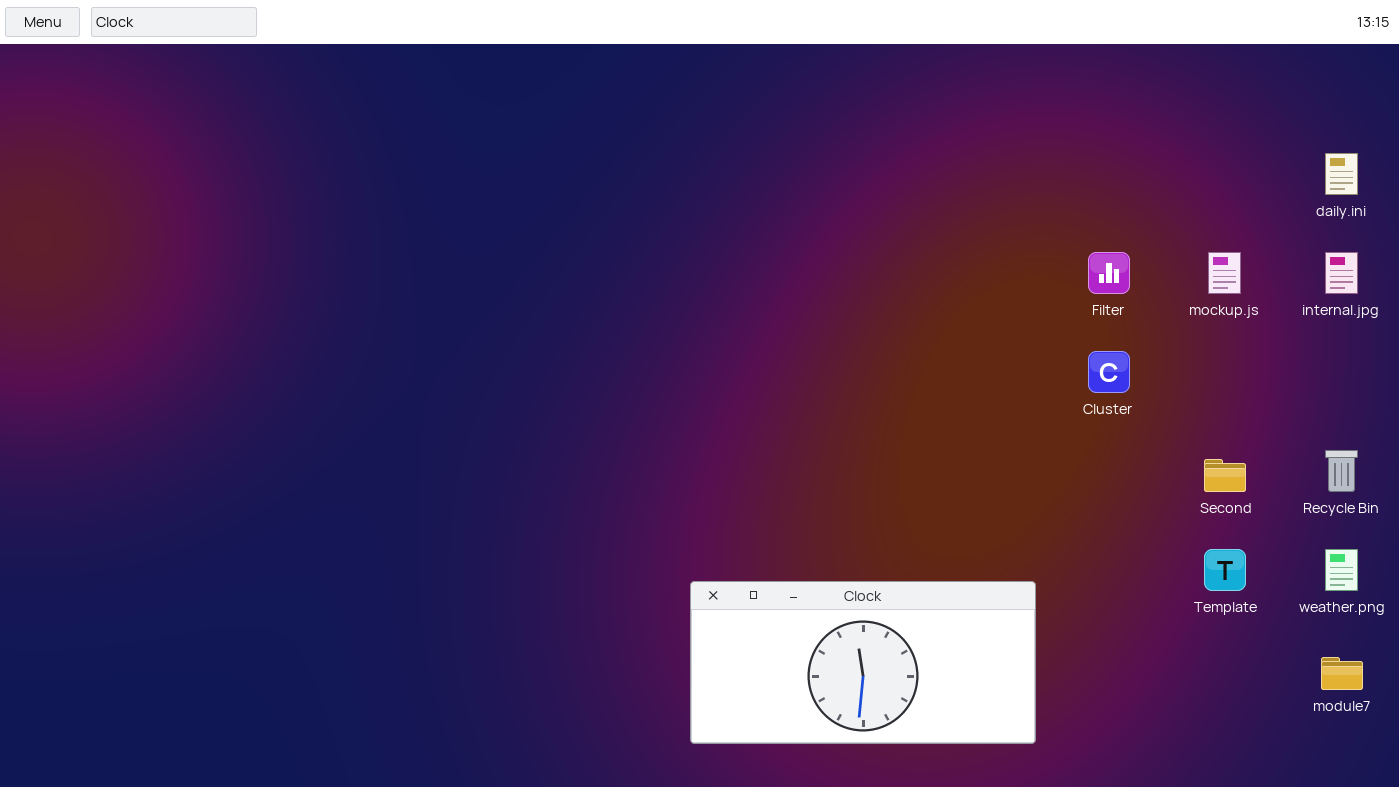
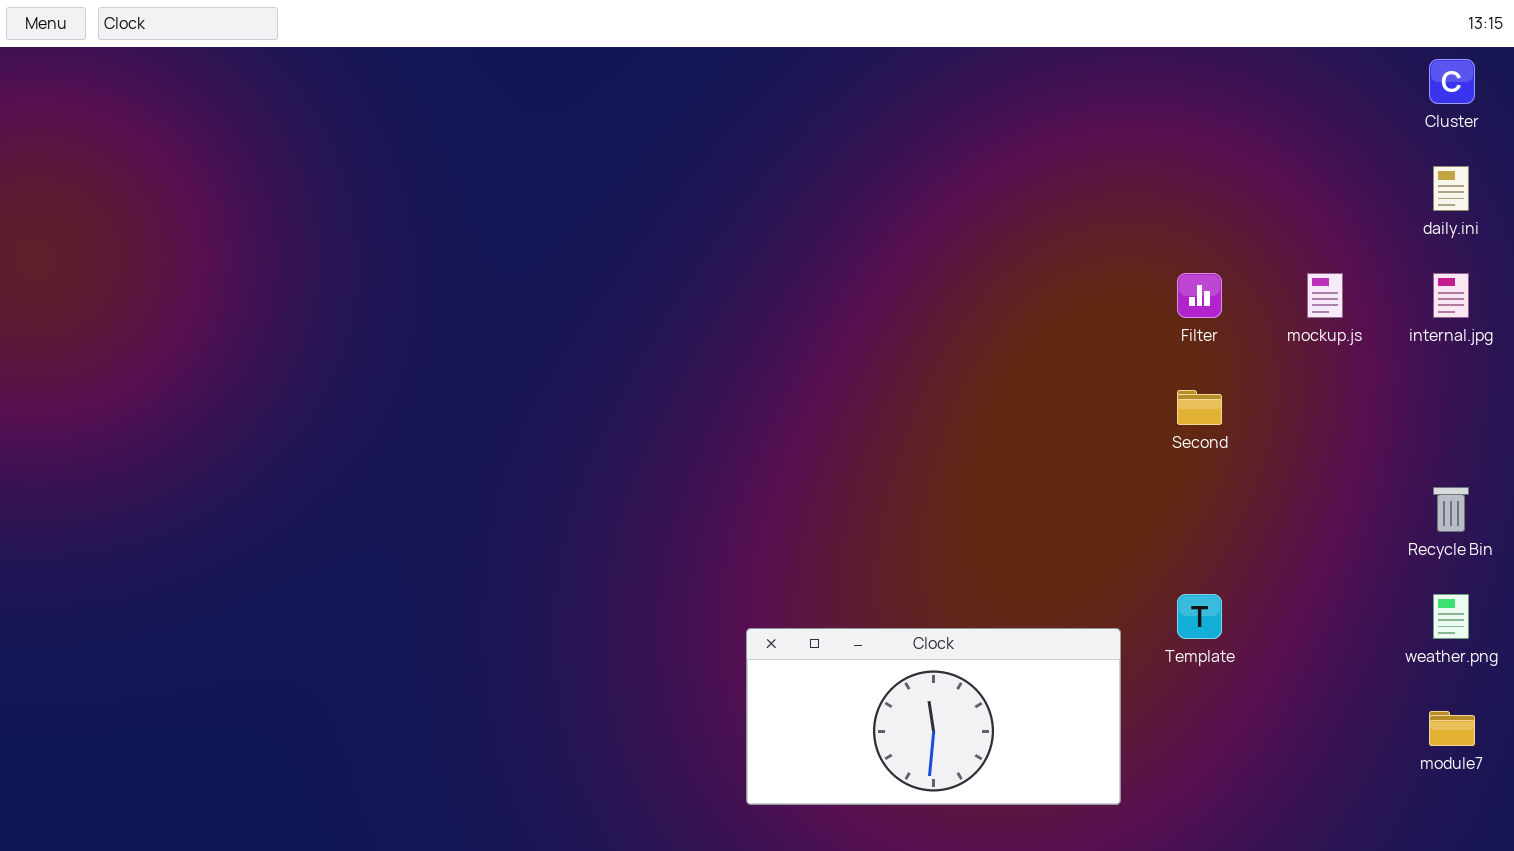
Cluster: [1088,351,1130,393] -> [1429,59,1475,104], moved
Second: [1204,459,1246,492] -> [1177,390,1222,425], moved
Template: [1204,549,1246,591] -> [1177,594,1222,639], moved

